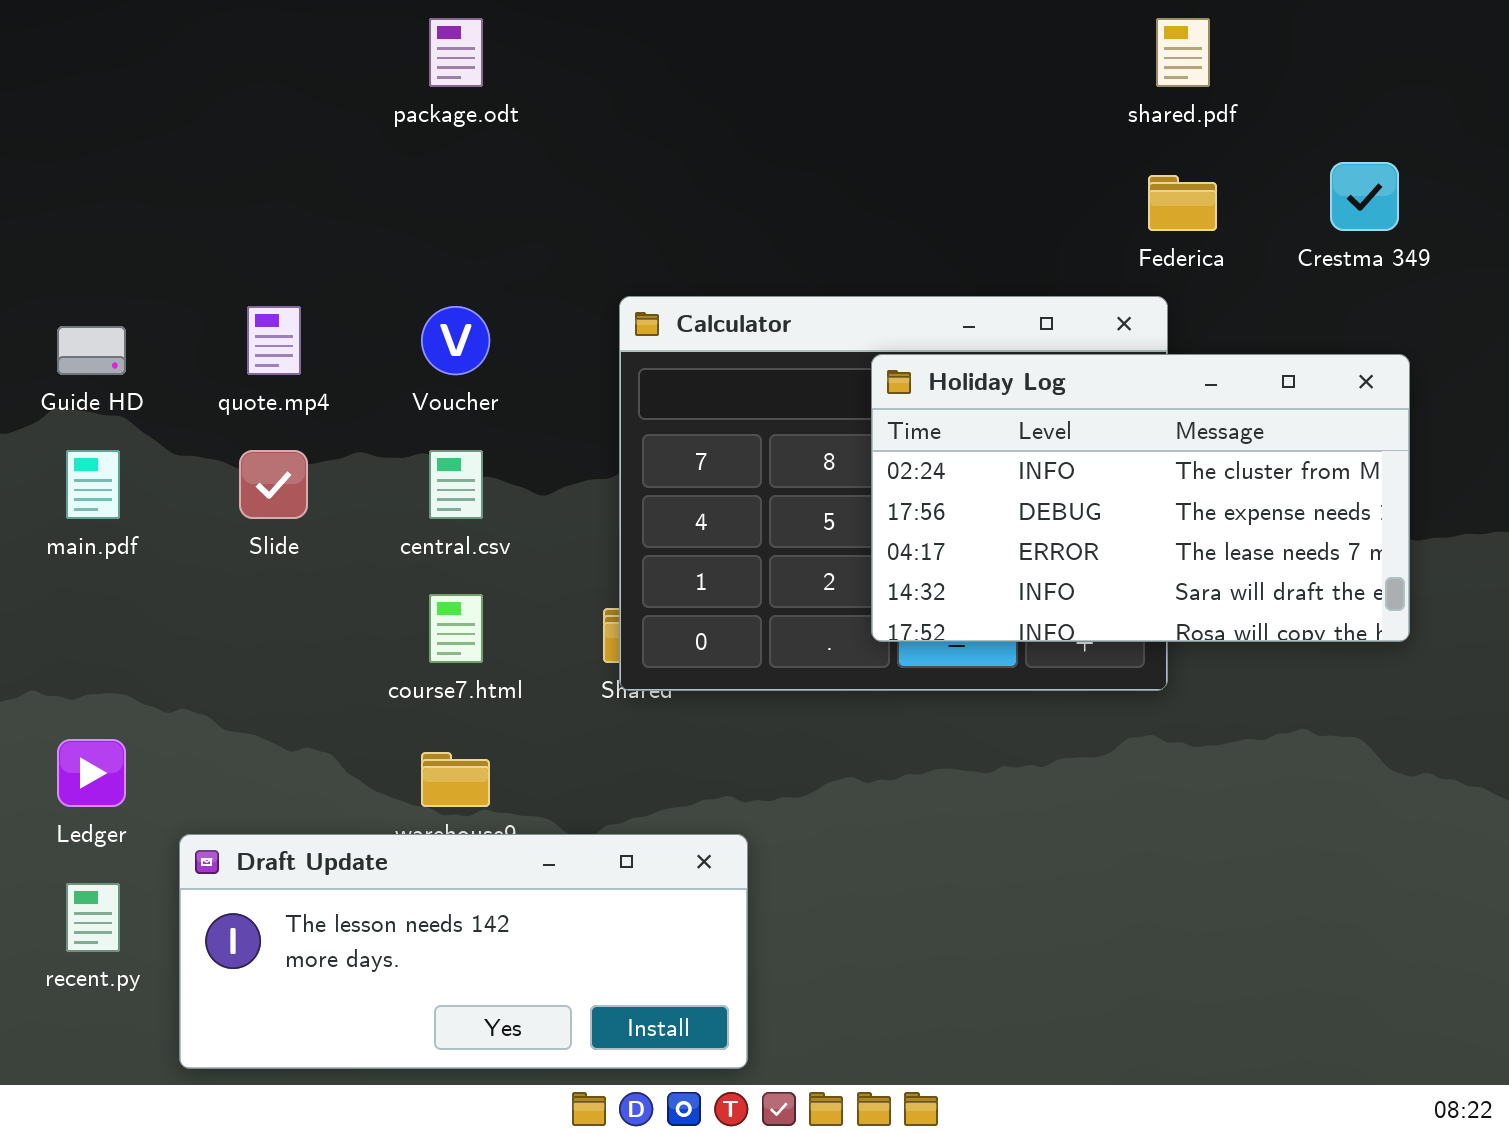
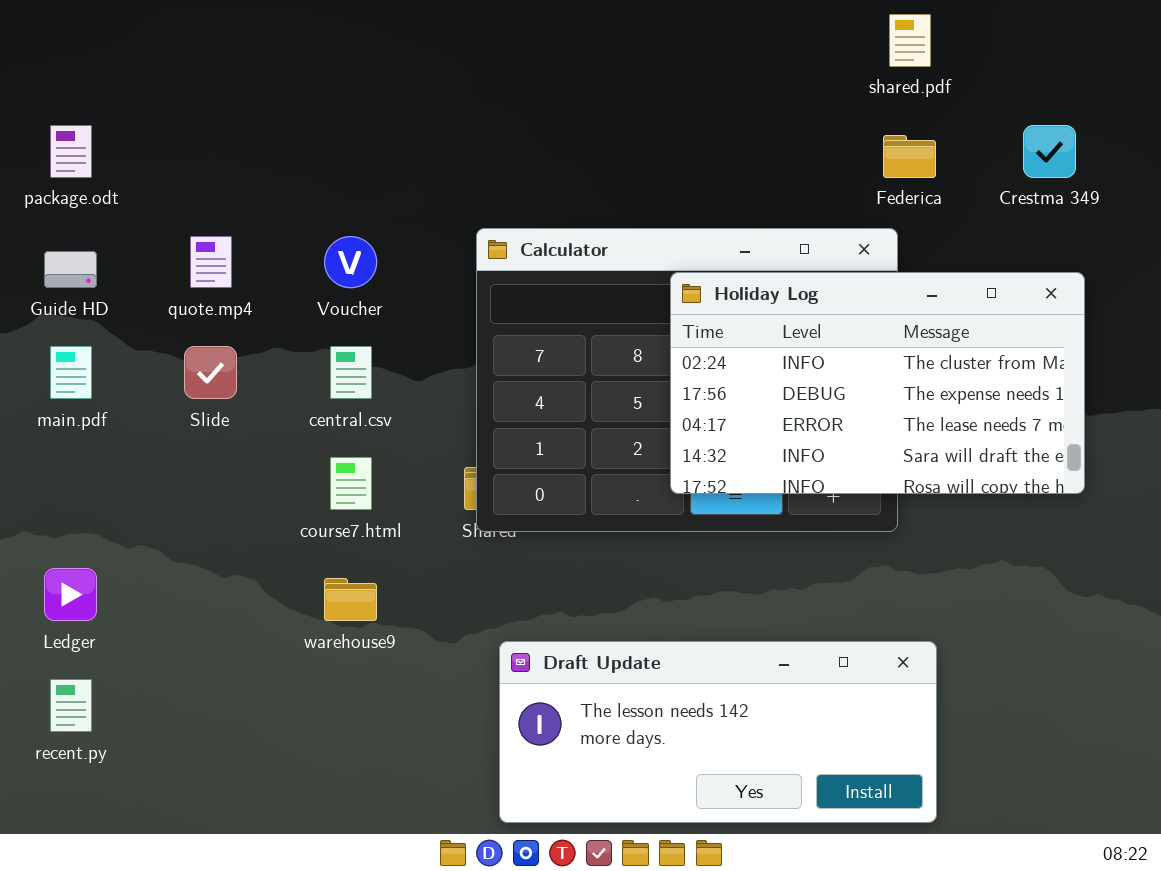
package.odt: [429,18,483,87] -> [50,125,92,178], moved
Draft Update: [179,834,748,1069] -> [499,641,937,823], moved

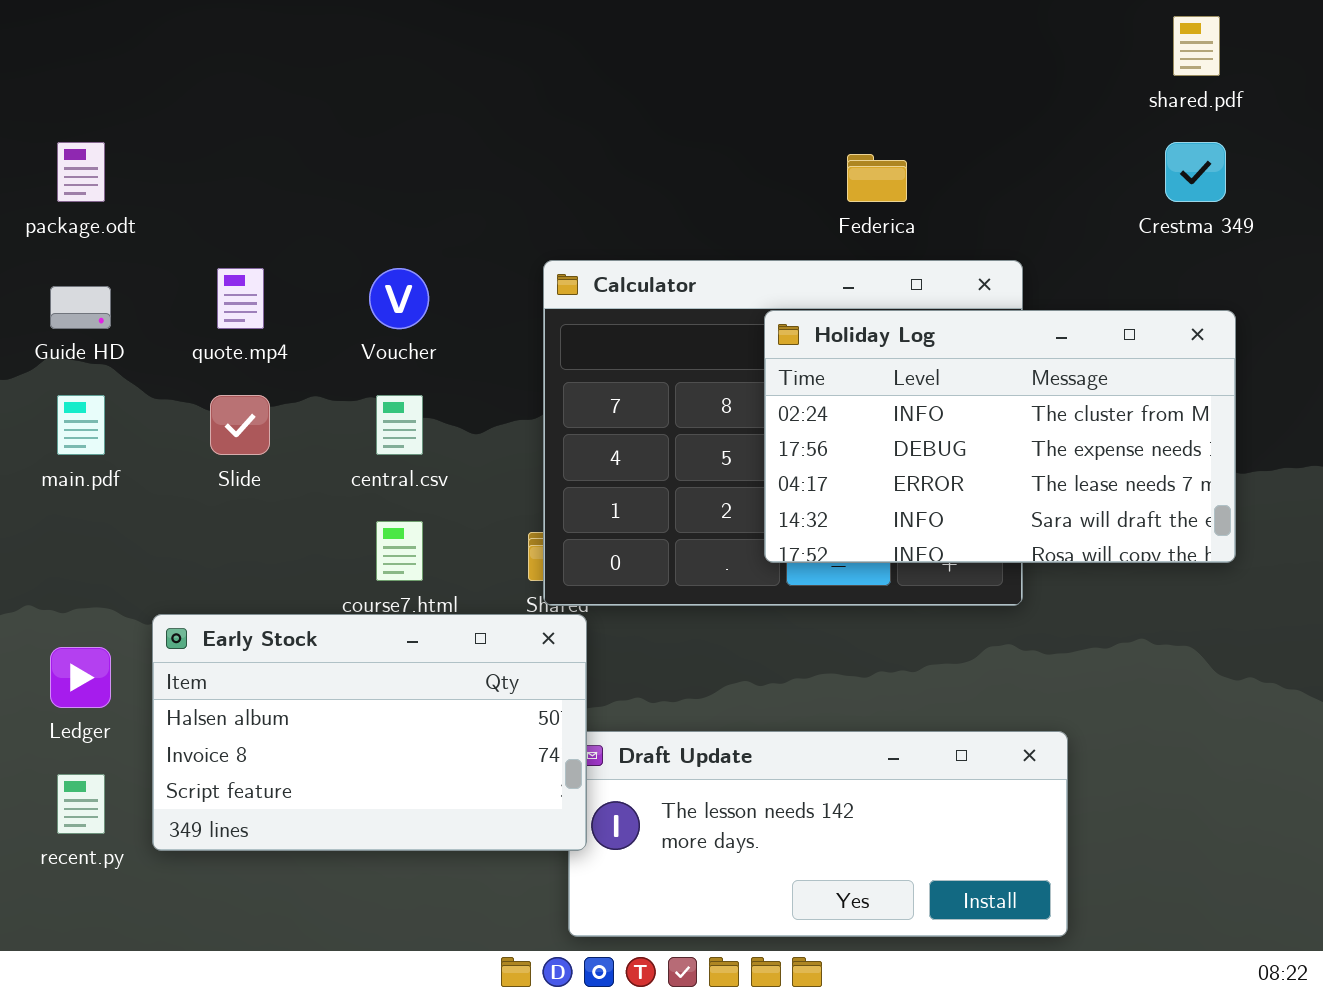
shared.pdf: [889,14,931,67] -> [1173,16,1220,76], moved
Federica: [883,135,936,178] -> [847,154,907,202], moved
Early Stock: none -> [152,614,587,851], opened

